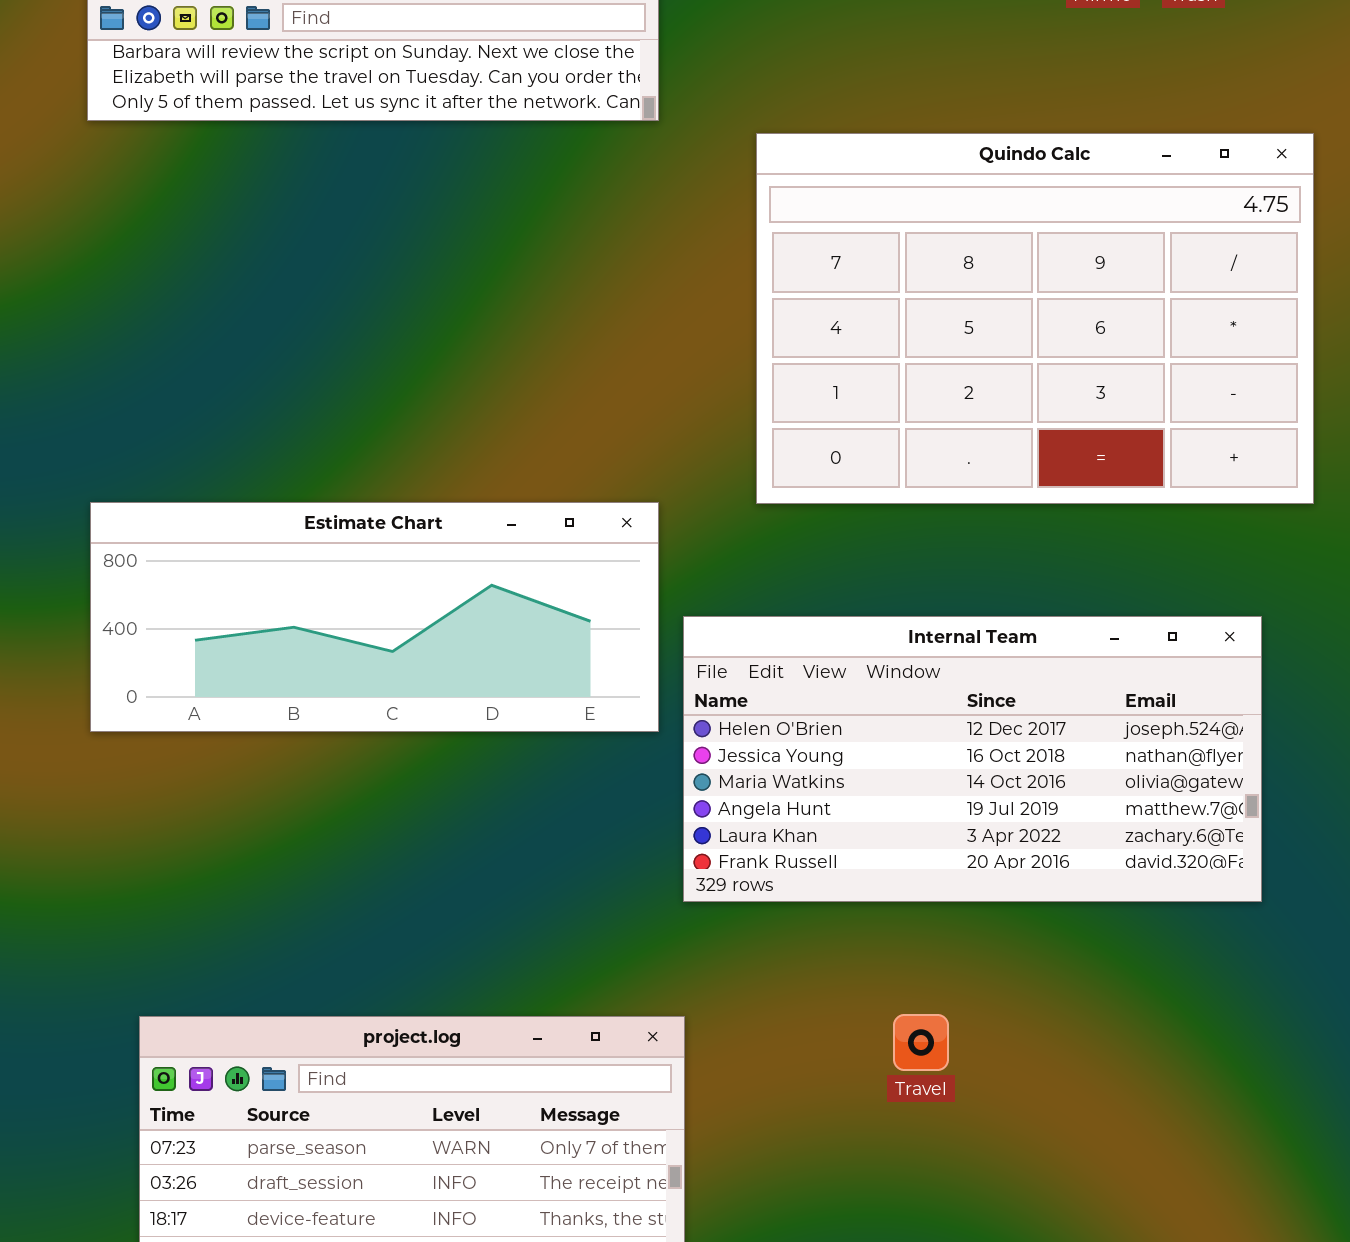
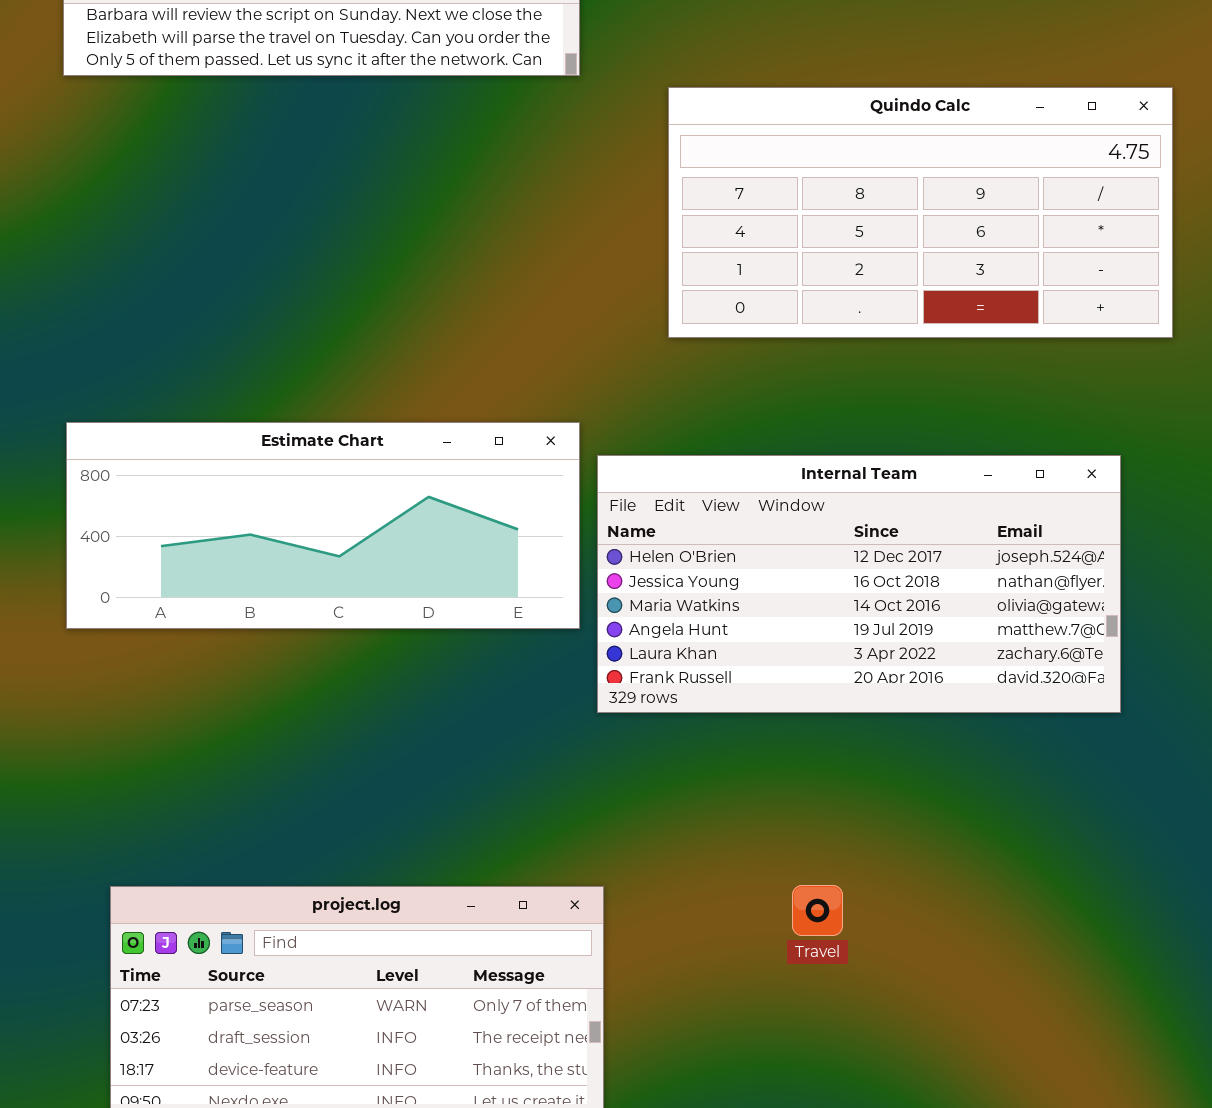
Quindo Calc: [756,133,1314,504] -> [668,87,1173,338], resized
Internal Team: [683,616,1262,902] -> [597,455,1121,713], moved

